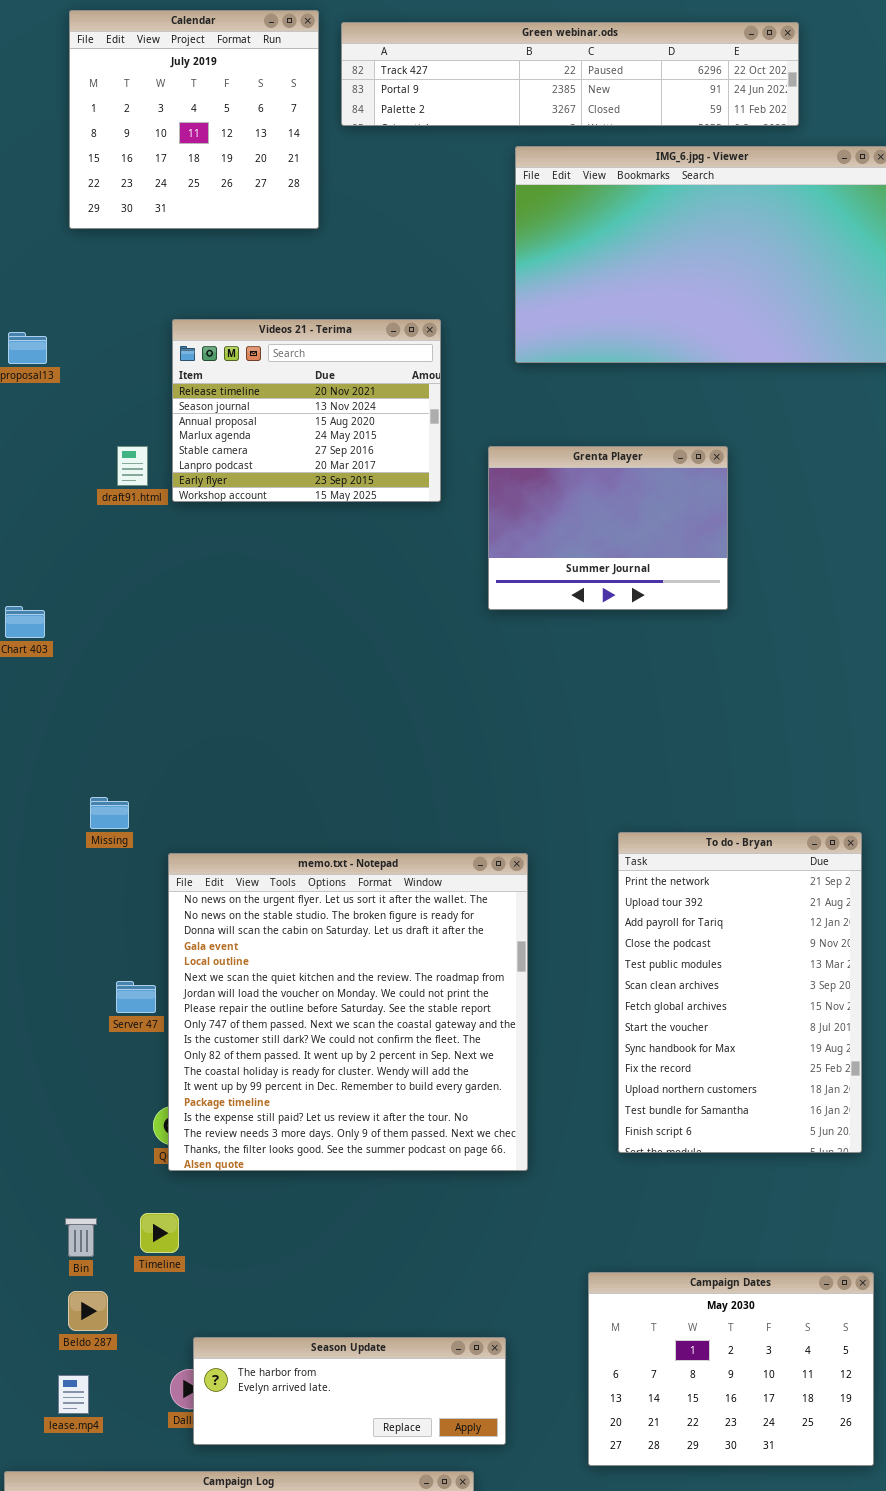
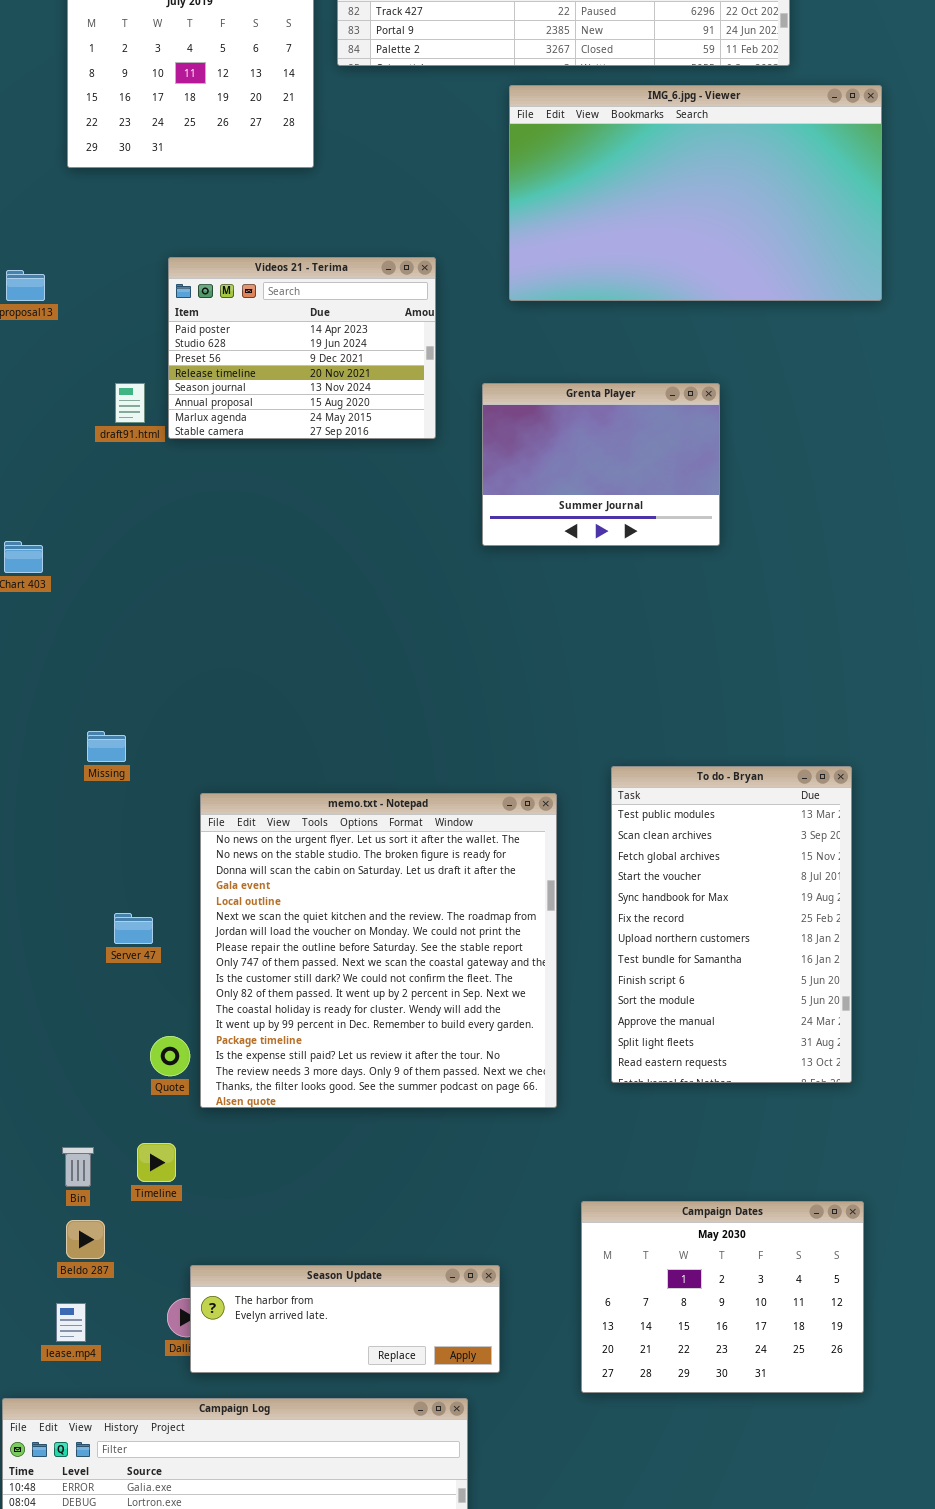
Videos 21 - Terima: [172,319,441,502] -> [168,257,436,439], scrolled up 3 rows
To do - Bryan: [618,832,862,1153] -> [611,766,852,1083], scrolled down 4 rows
memo.txt - Notepad: [168,853,528,1171] -> [200,793,557,1108], moved

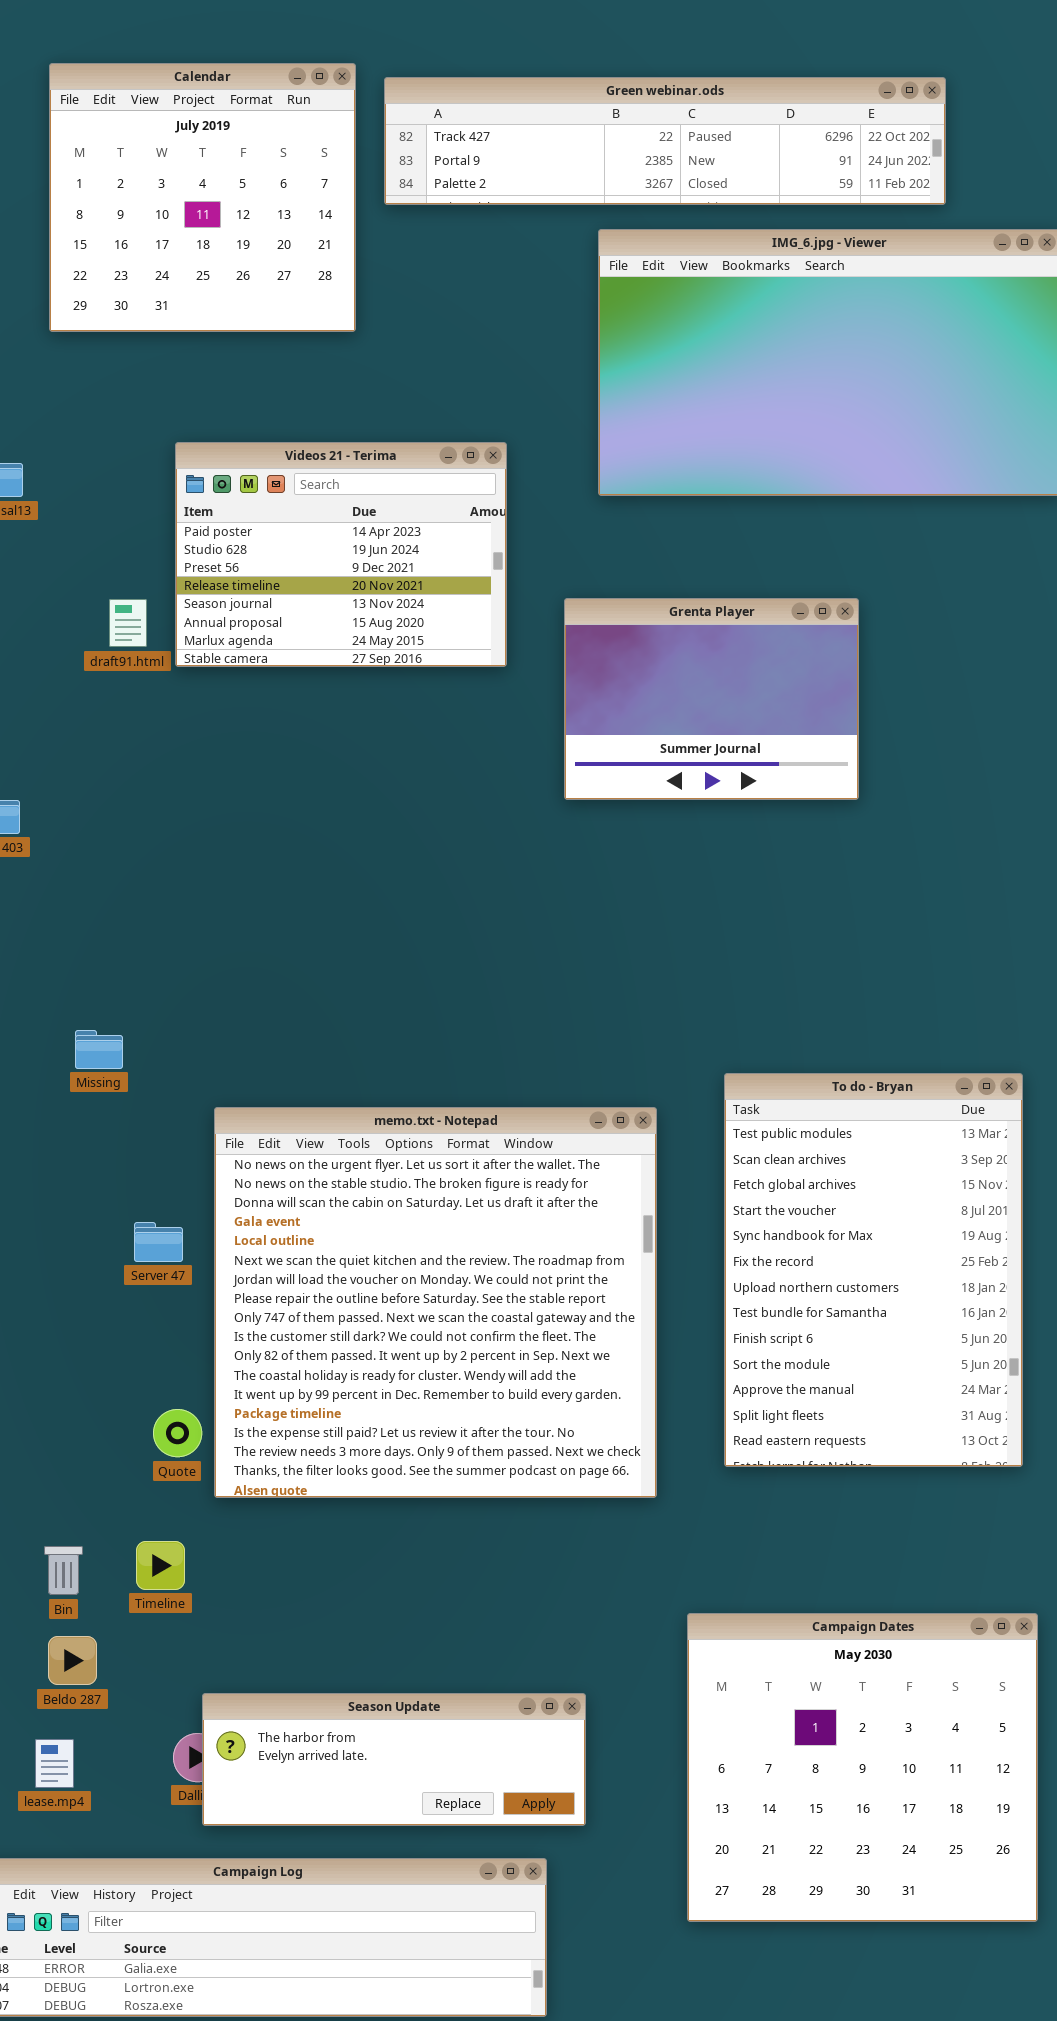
Server 47: [114,913,153,944] -> [134,1222,183,1262], moved
Campaign Dates: [581,1201,864,1393] -> [687,1613,1038,1922], resized

